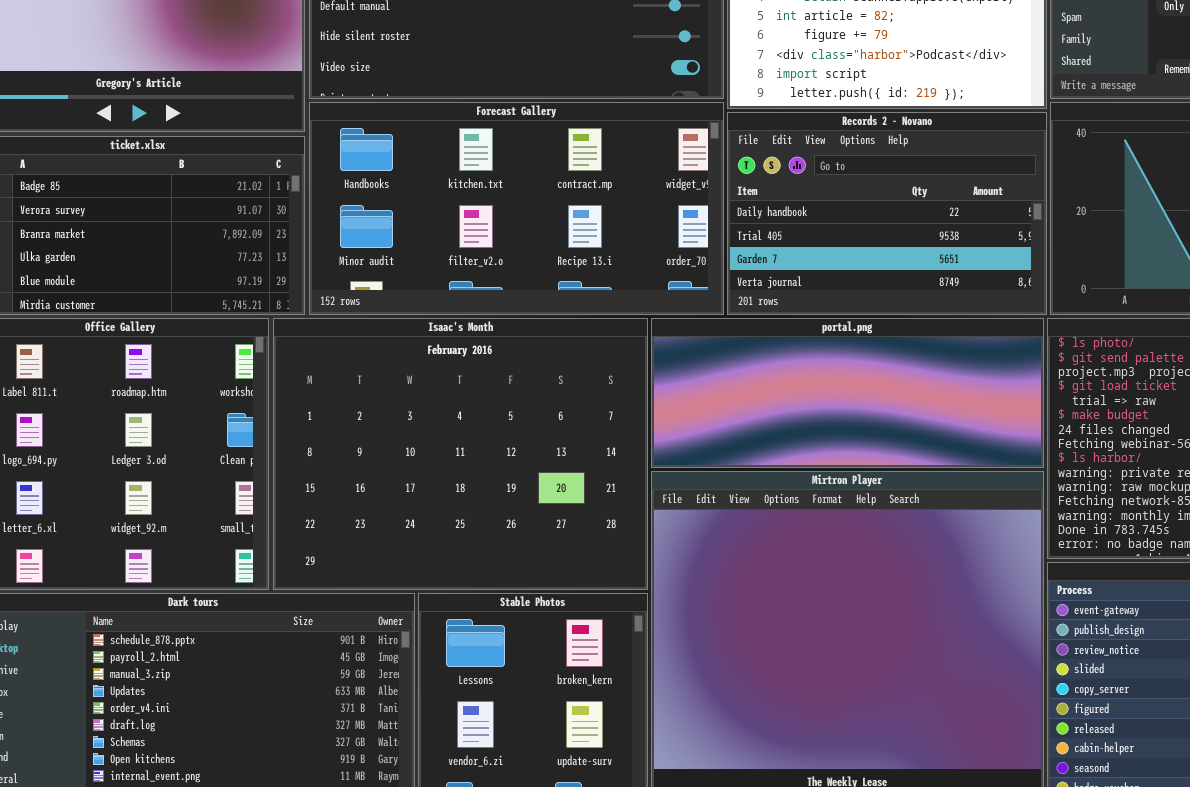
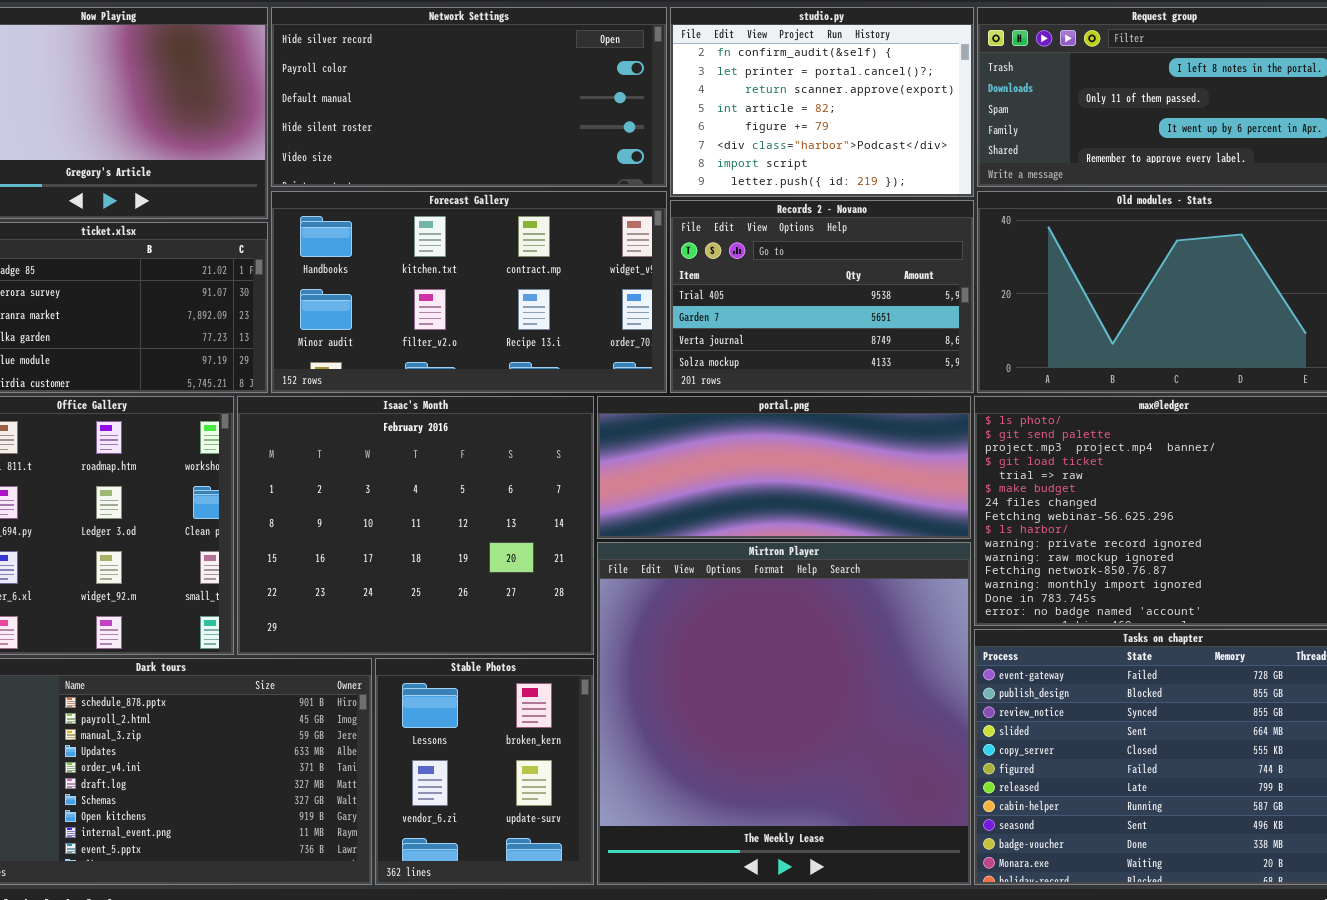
Records 2 - Novano: [727,112,1047,315] -> [670,200,974,393], scrolled down 1 row

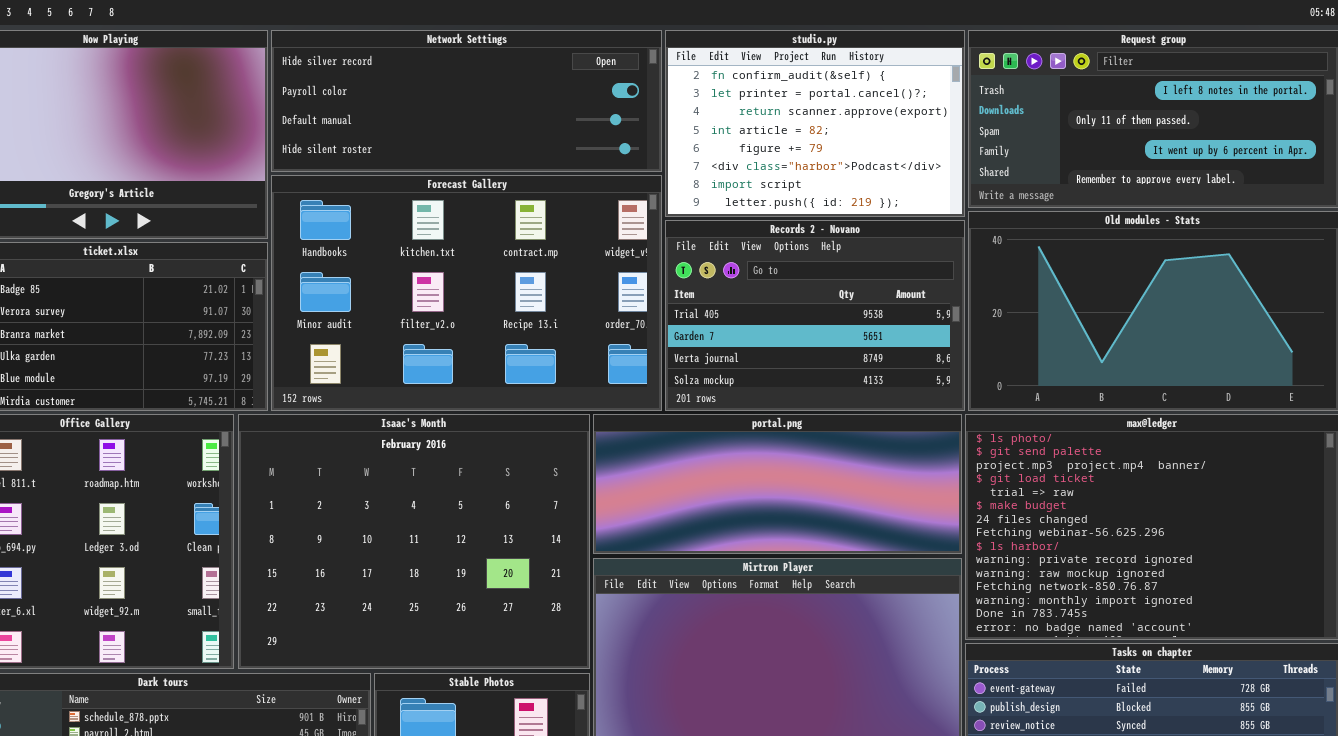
Network Settings: [271,7,667,187] -> [271,30,662,172], resized
Forecast Gallery: [271,191,667,393] -> [271,175,662,411], resized

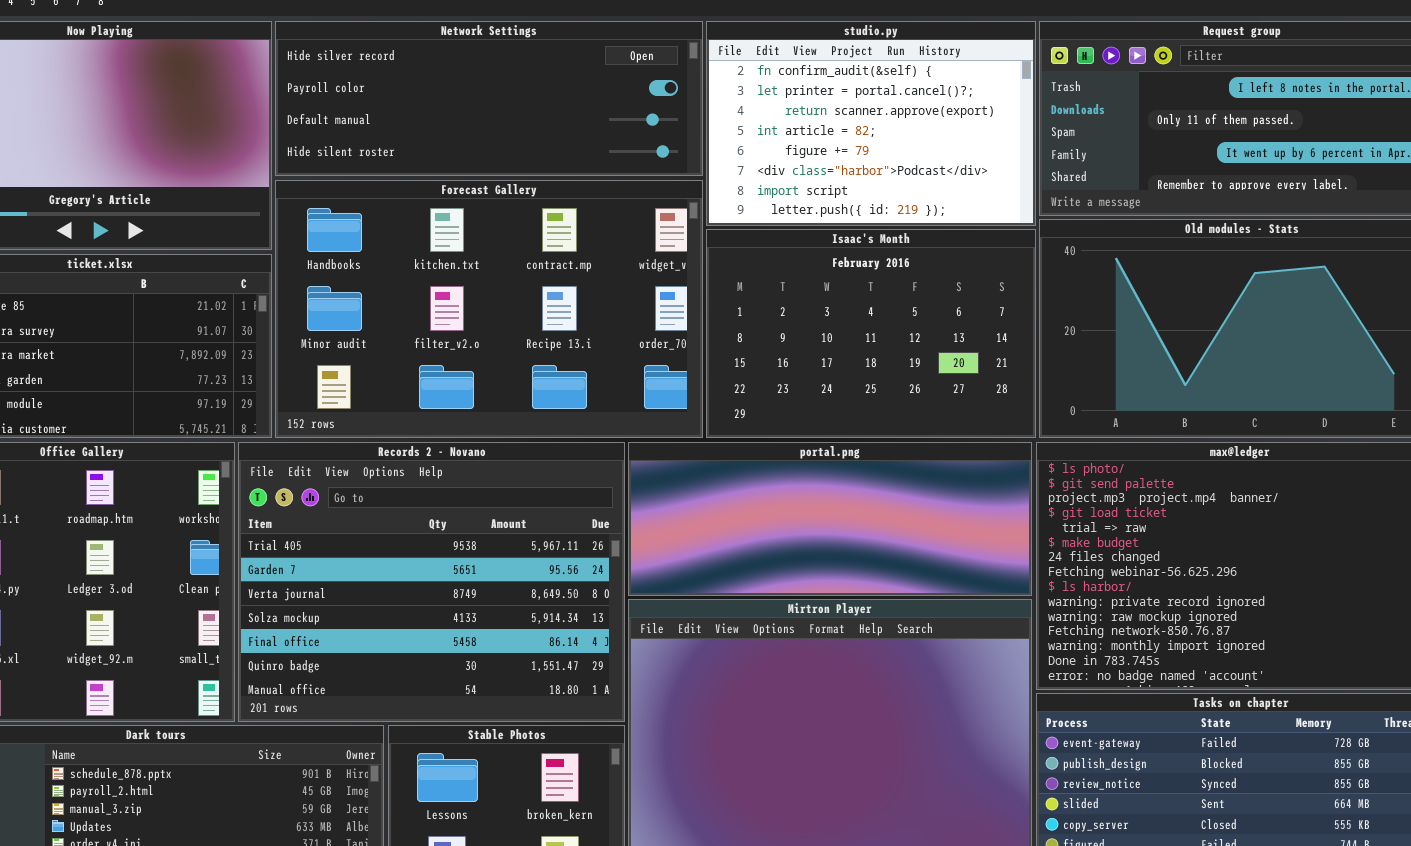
Records 2 - Novano: [665,220,965,411] -> [238,442,625,722], moved, resized
Isaac's Month: [238,414,590,669] -> [706,229,1036,438], moved, resized

